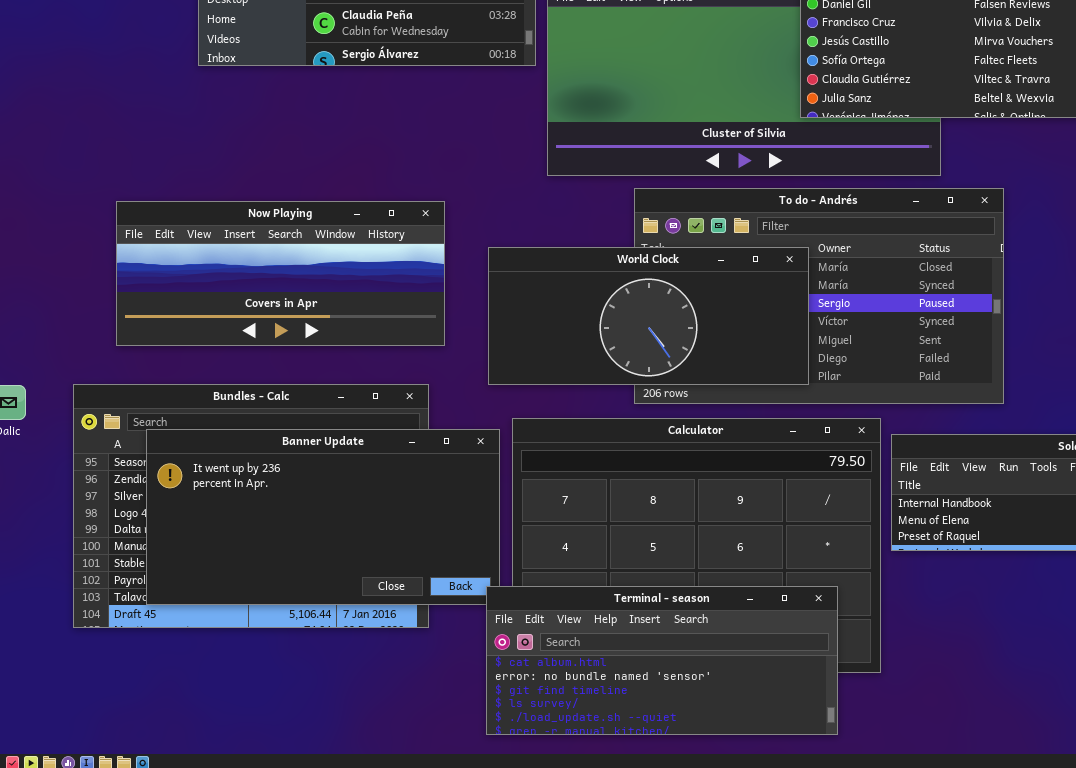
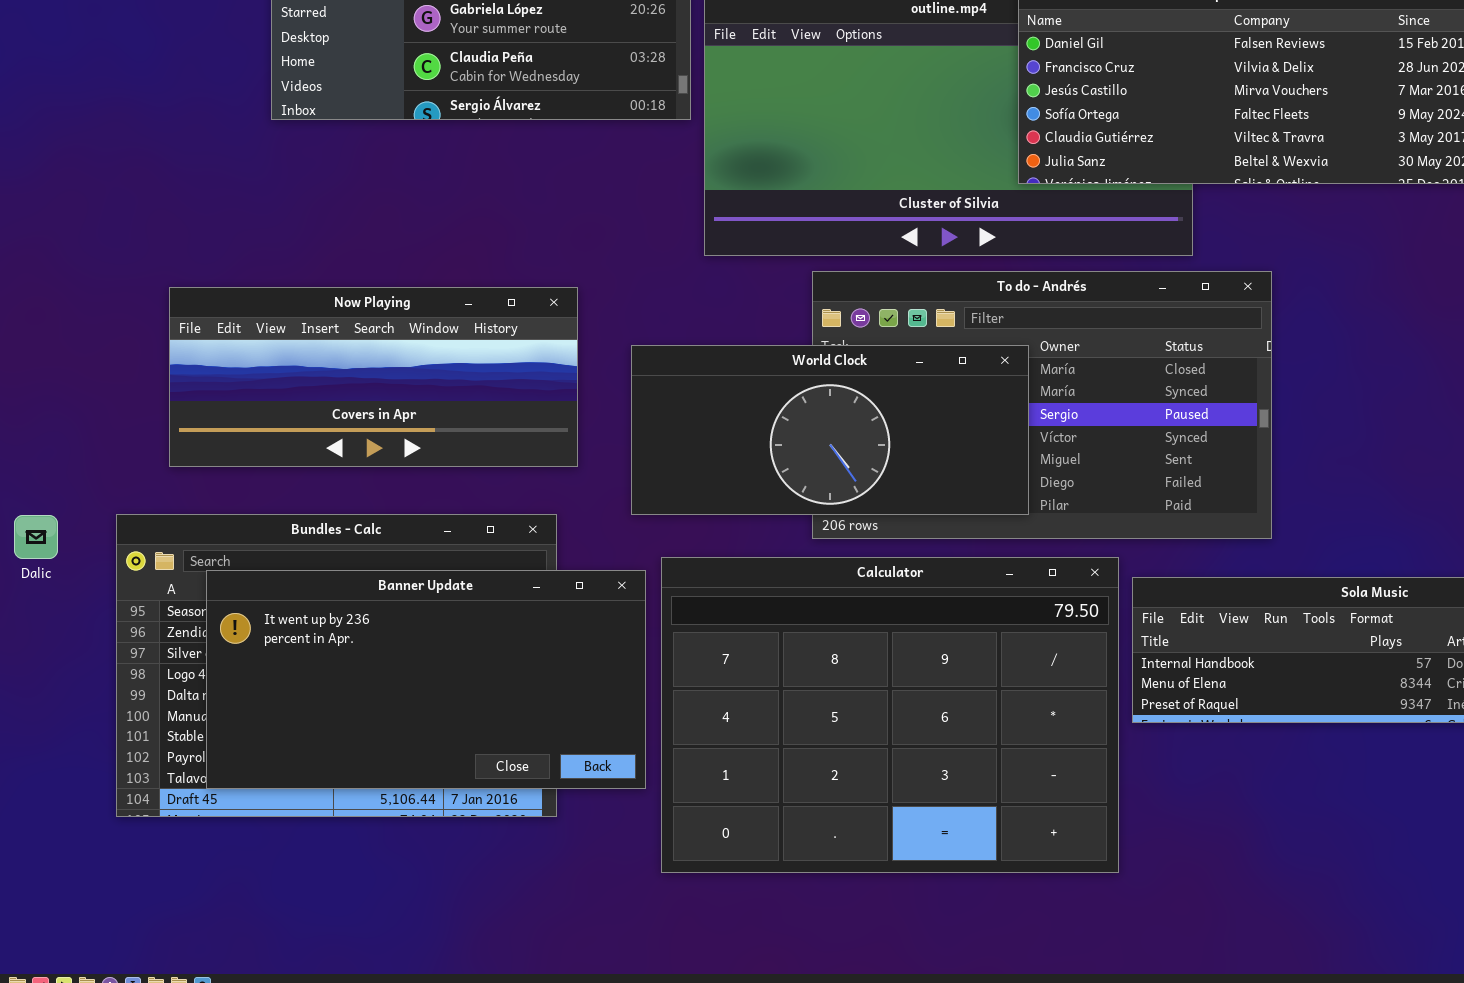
Terminal - season: [486,586,838,735] -> none, closed

